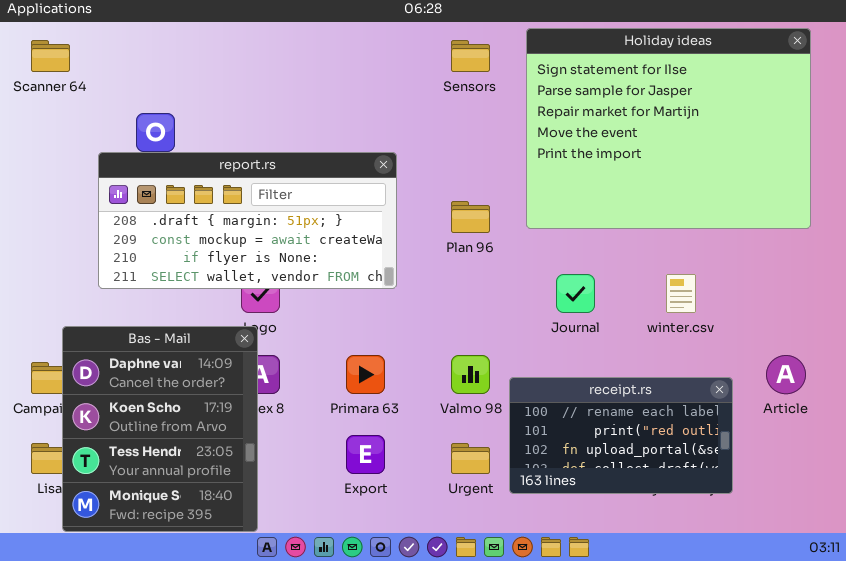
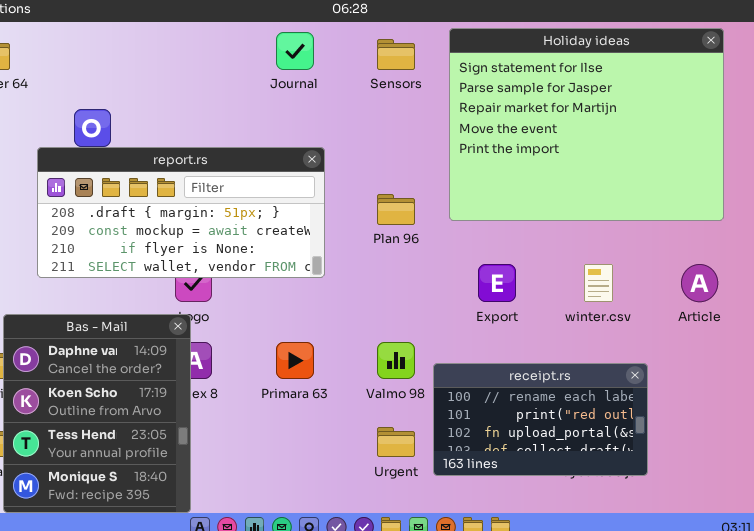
Journal: [556,274,595,313] -> [276,32,314,70], moved
Article: [766,355,806,394] -> [681,264,718,302], moved
Export: [346,435,385,474] -> [478,264,516,302], moved

